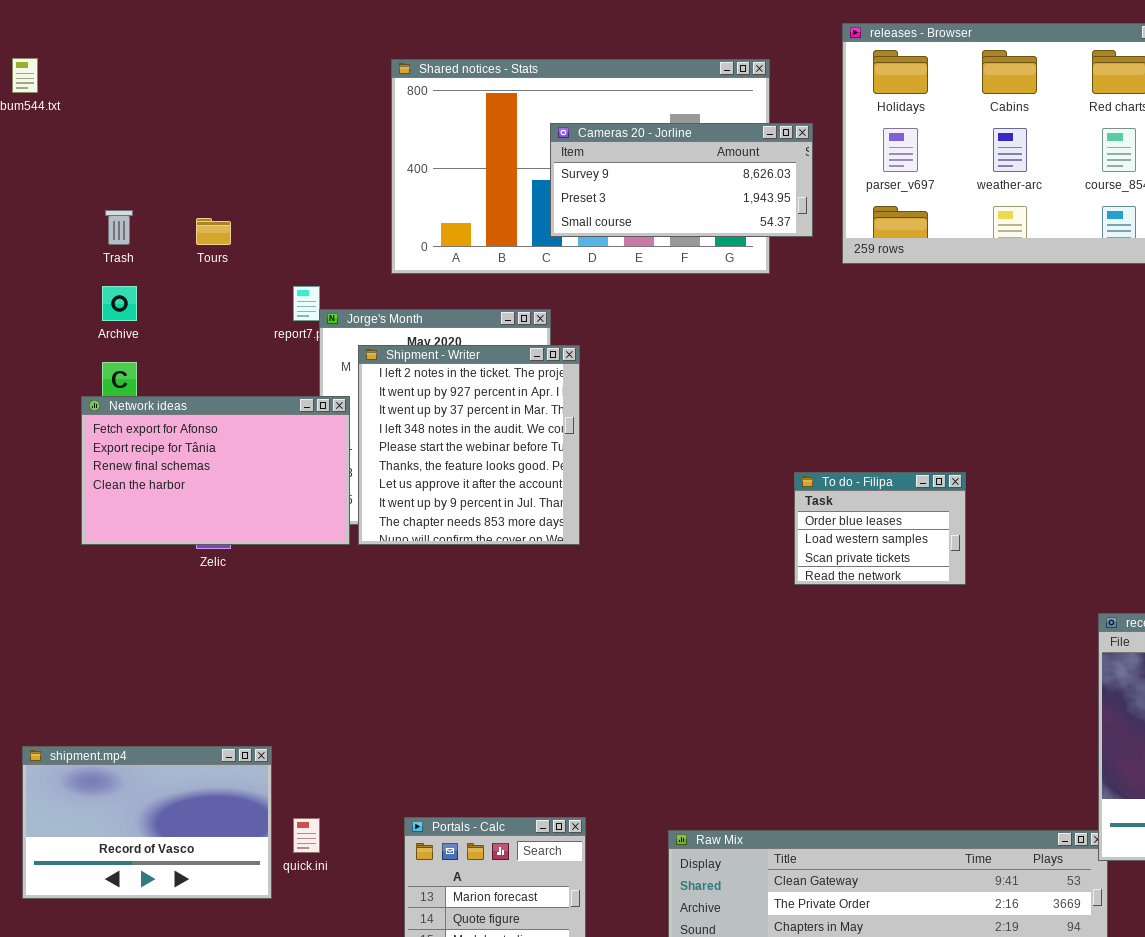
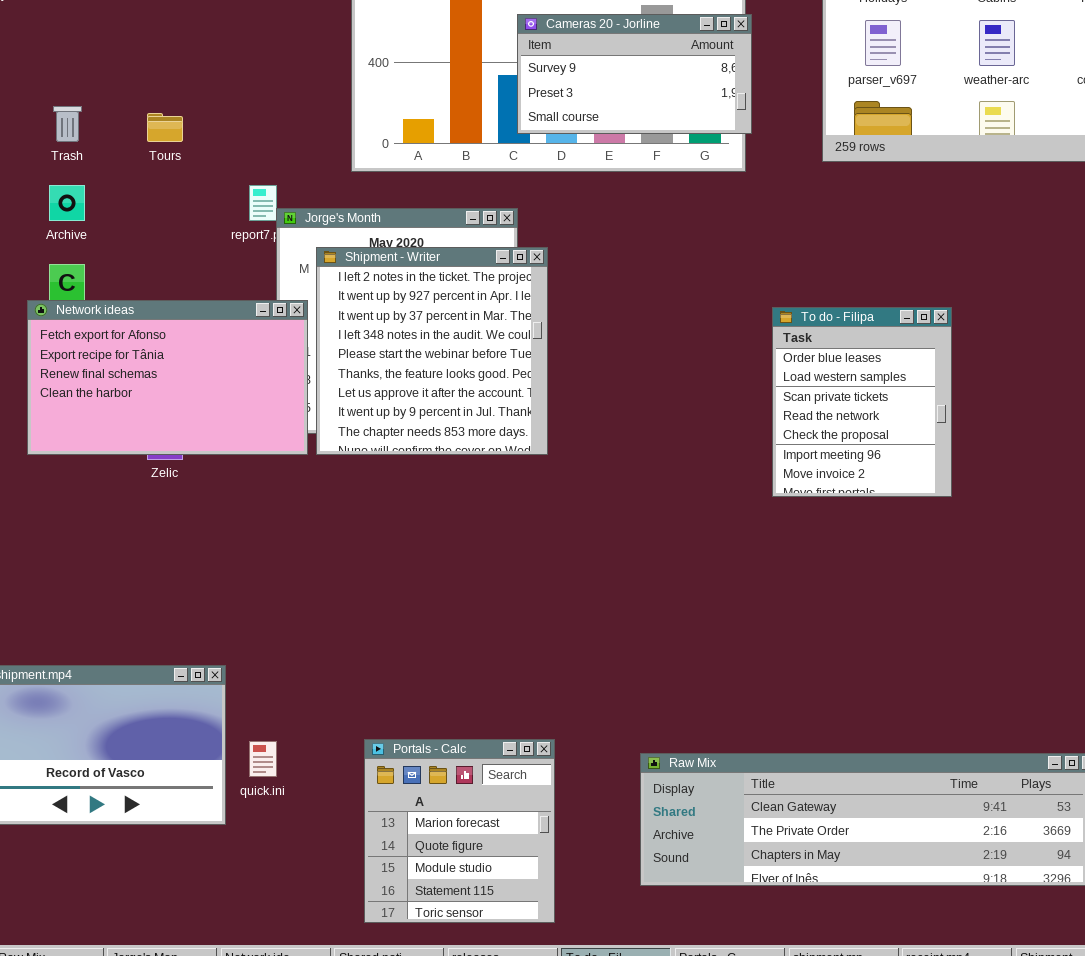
Cameras 20 - Jorline: [550,123,813,237] -> [517,14,752,134], resized
To do - Filipa: [794,472,966,585] -> [772,307,952,497], resized

